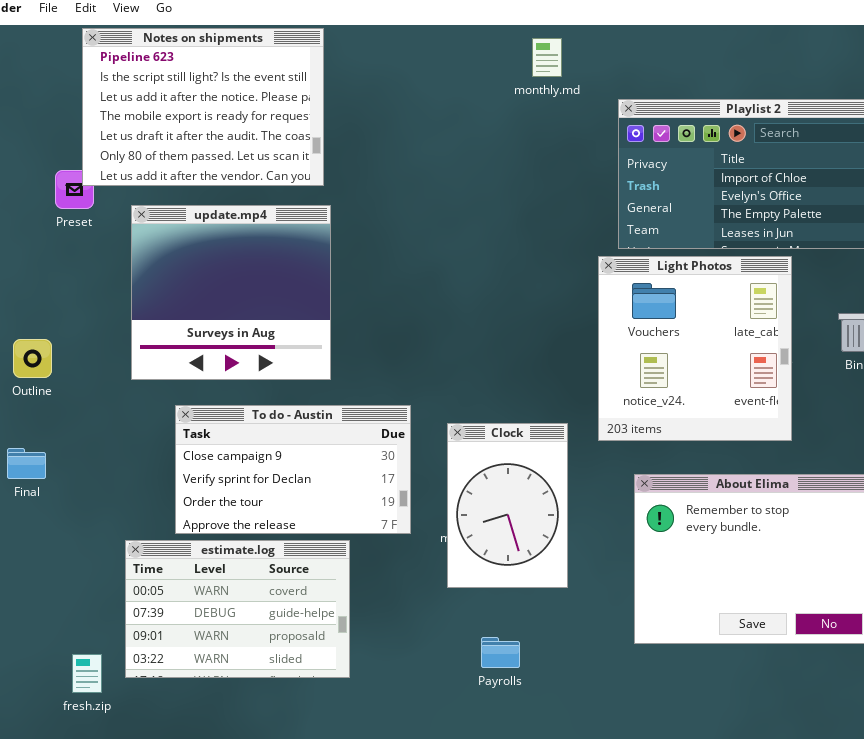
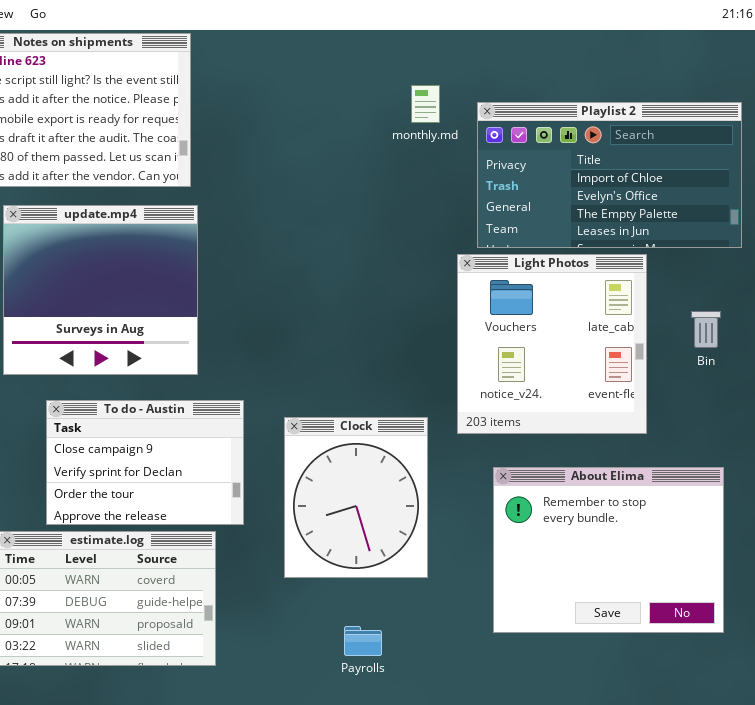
monthly.md: [532,38,562,77] -> [411,85,440,123], moved
To do - Austin: [175,405,411,534] -> [46,400,244,525], resized
Clock: [447,423,568,588] -> [284,417,428,578], resized

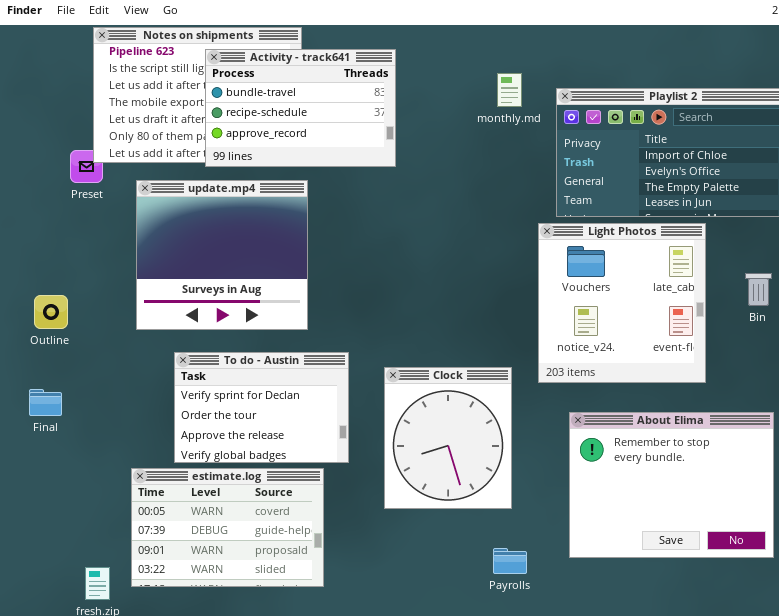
Activity - track641: none -> [205,49,396,167], opened
To do - Austin: [46,400,244,525] -> [174,352,349,463], scrolled down 1 row
Payrolls: [344,626,382,656] -> [493,548,527,574], moved

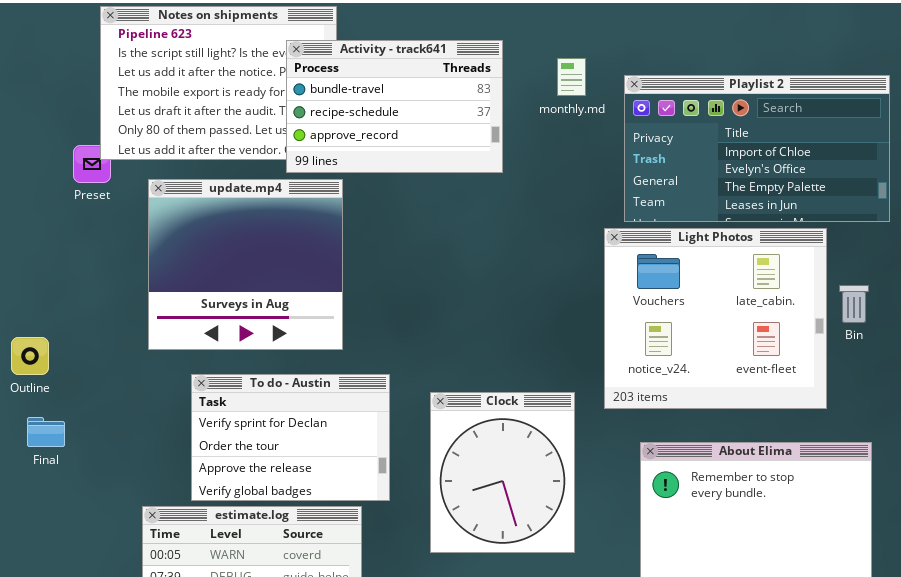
Activity - track641: [205,49,396,167] -> [286,40,503,173], moved
Light Photos: [538,223,706,383] -> [604,228,827,409], resized
Outline: [34,295,68,329] -> [11,337,49,375], moved

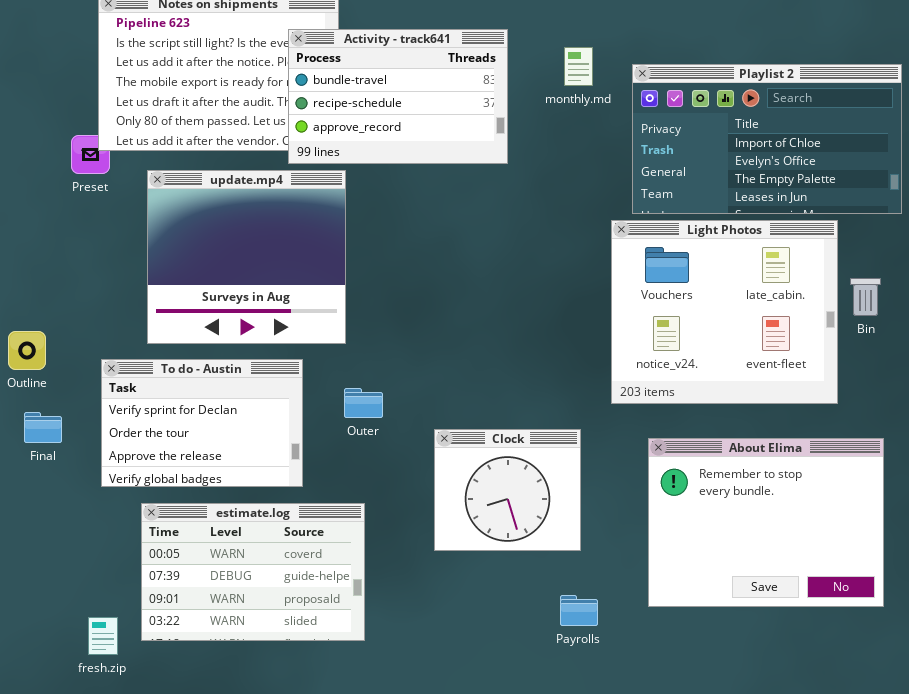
To do - Austin: [191,374,390,501] -> [101,359,303,487], moved
Clock: [430,392,575,553] -> [434,429,581,551], resized

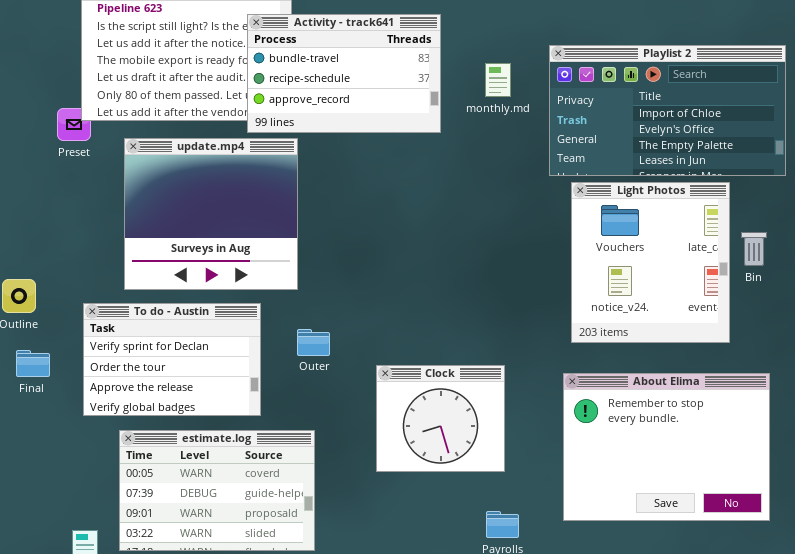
monthly.md: [564,47,593,86] -> [485,63,511,97], moved
Light Photos: [611,220,838,404] -> [571,182,730,343], resized

